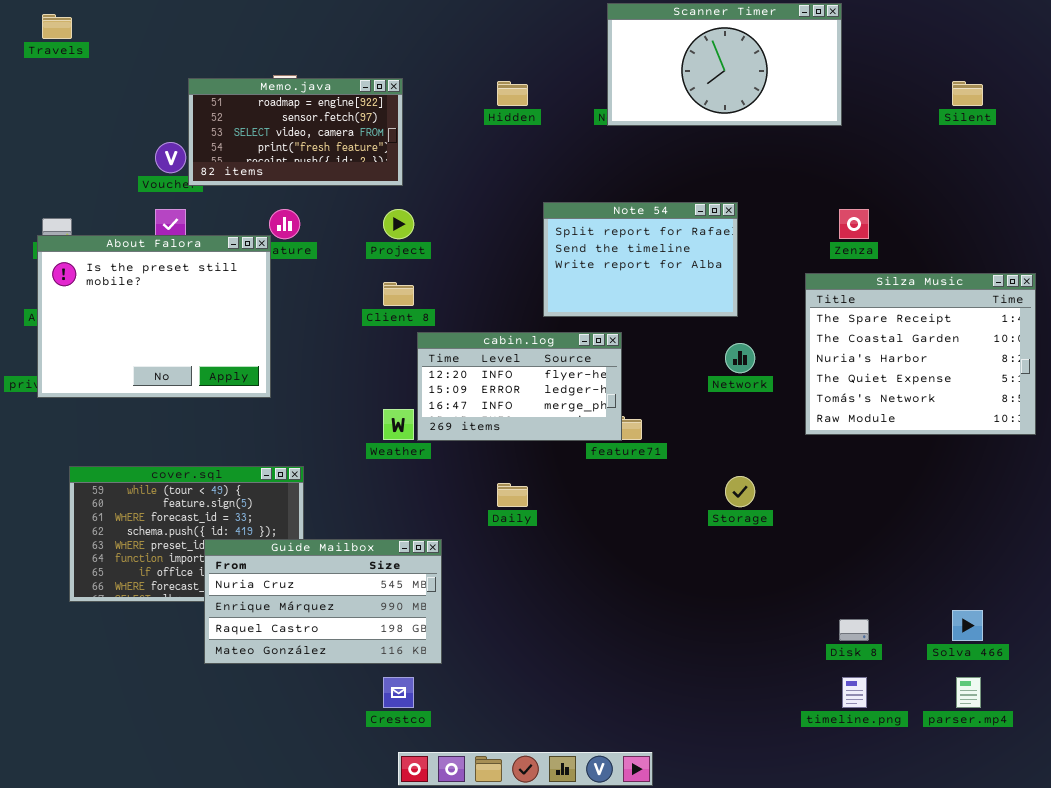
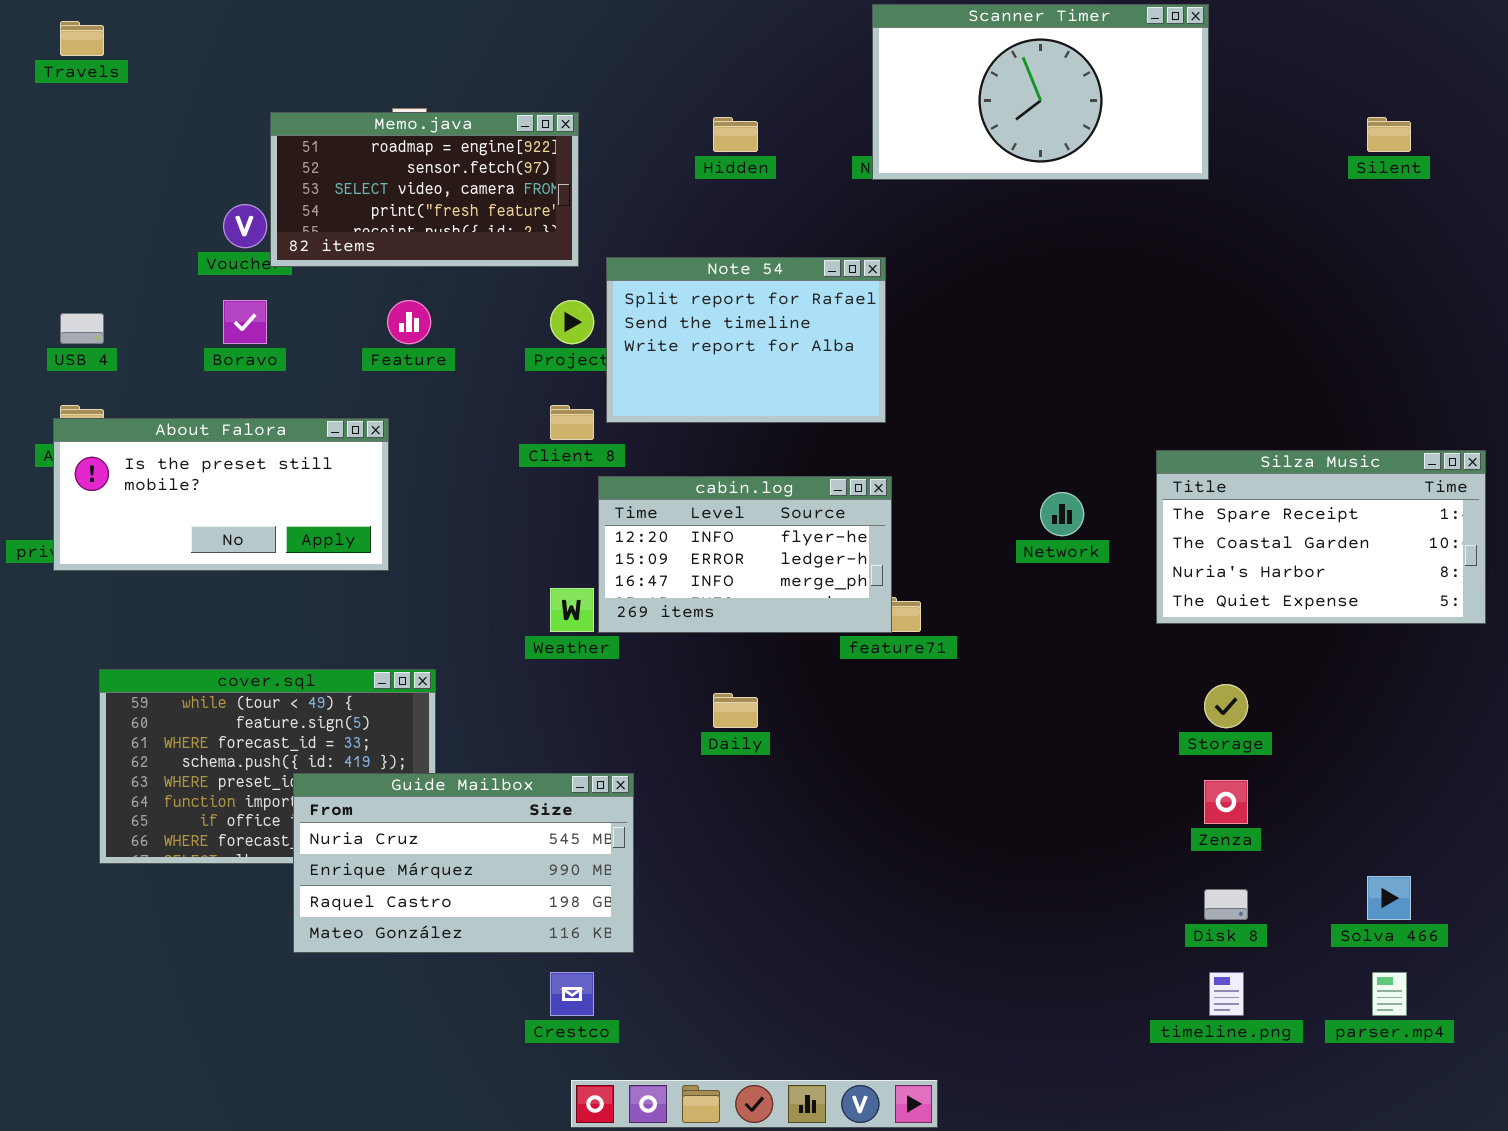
Note 54: [543,202,738,317] -> [606,257,886,423], moved
Zenza: [839,209,869,239] -> [1204,780,1248,824], moved
About Falora: [37,235,271,398] -> [53,418,389,571], resized
Silza Music: [805,273,1036,435] -> [1156,450,1486,624], resized
Storage: [725,476,755,507] -> [1204,684,1248,728], moved

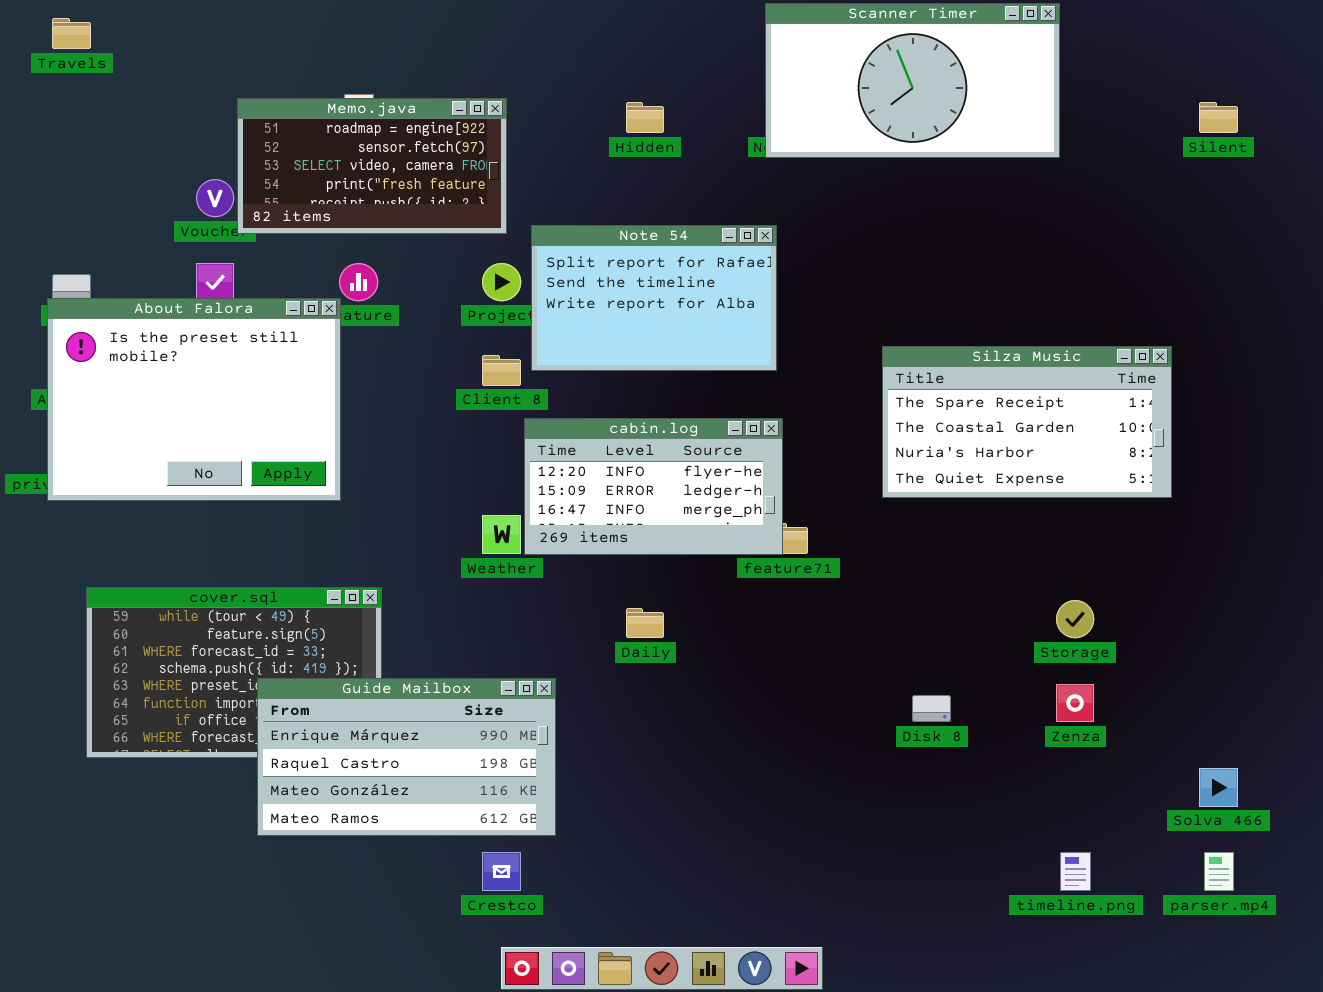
About Falora: [53,418,389,571] -> [47,298,341,501], resized
Silza Music: [1156,450,1486,624] -> [882,346,1172,498], moved
Guide Mailbox: [293,773,634,953] -> [257,678,556,836], scrolled down 1 row
Disk 8: [1204,889,1248,920] -> [912,695,951,722], moved

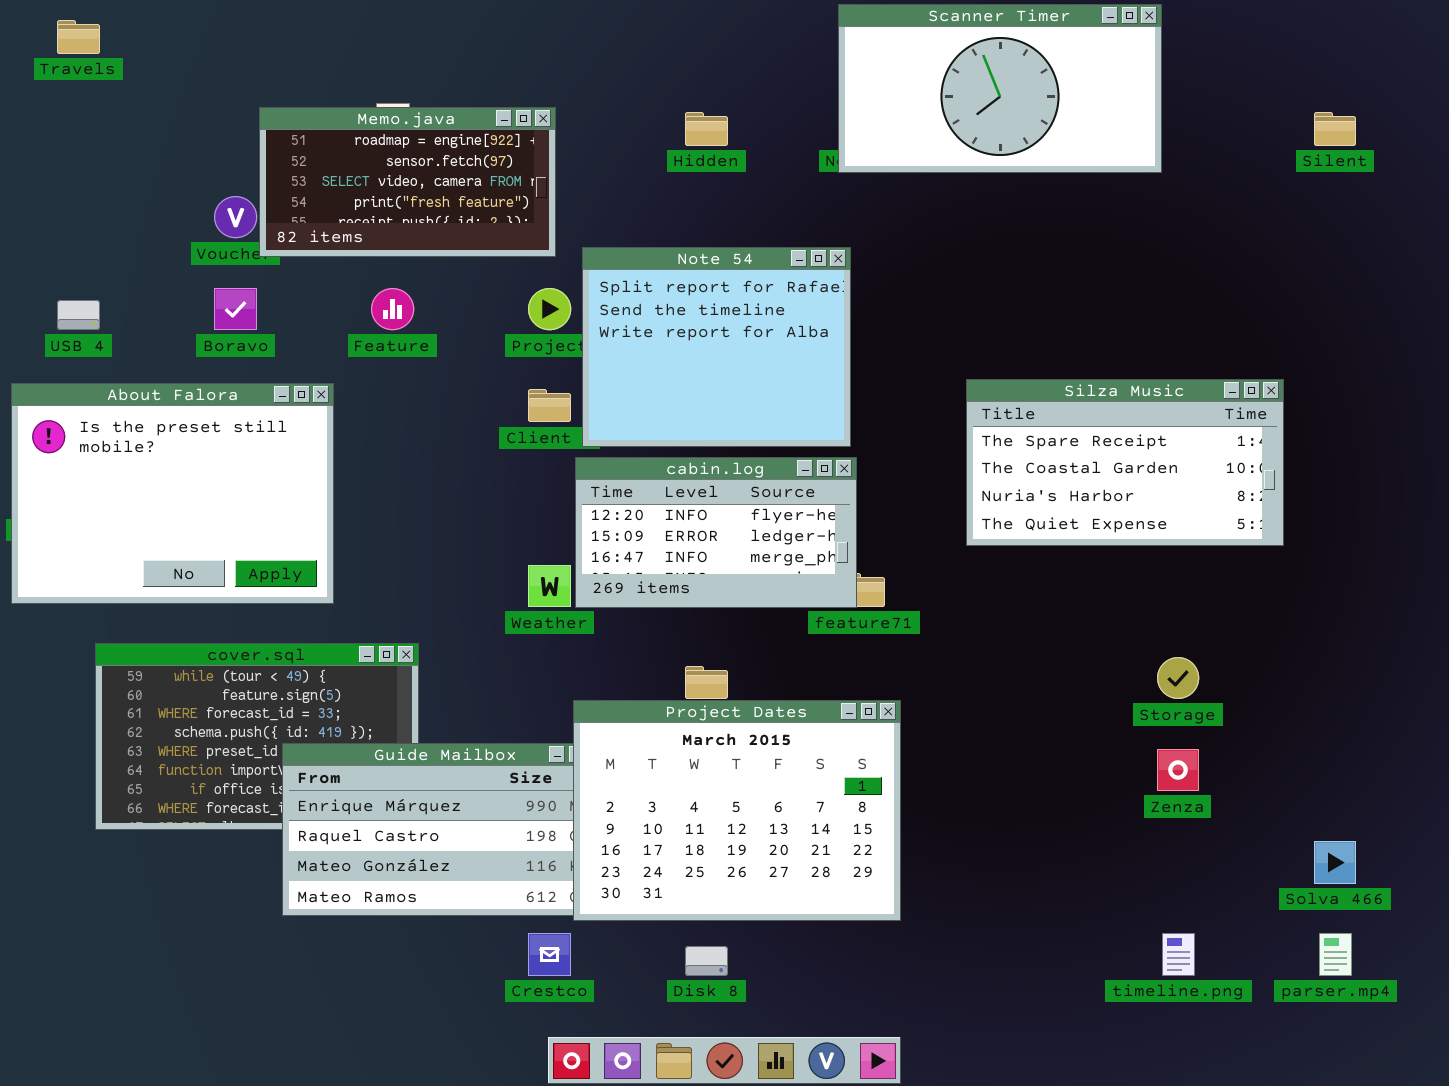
Note 54: [531,225,777,371] -> [582,247,851,447], resized
About Falora: [47,298,341,501] -> [11,383,334,604], moved
Project Dates: none -> [573,700,901,921], opened
Disk 8: [912,695,951,722] -> [685,946,728,976], moved

